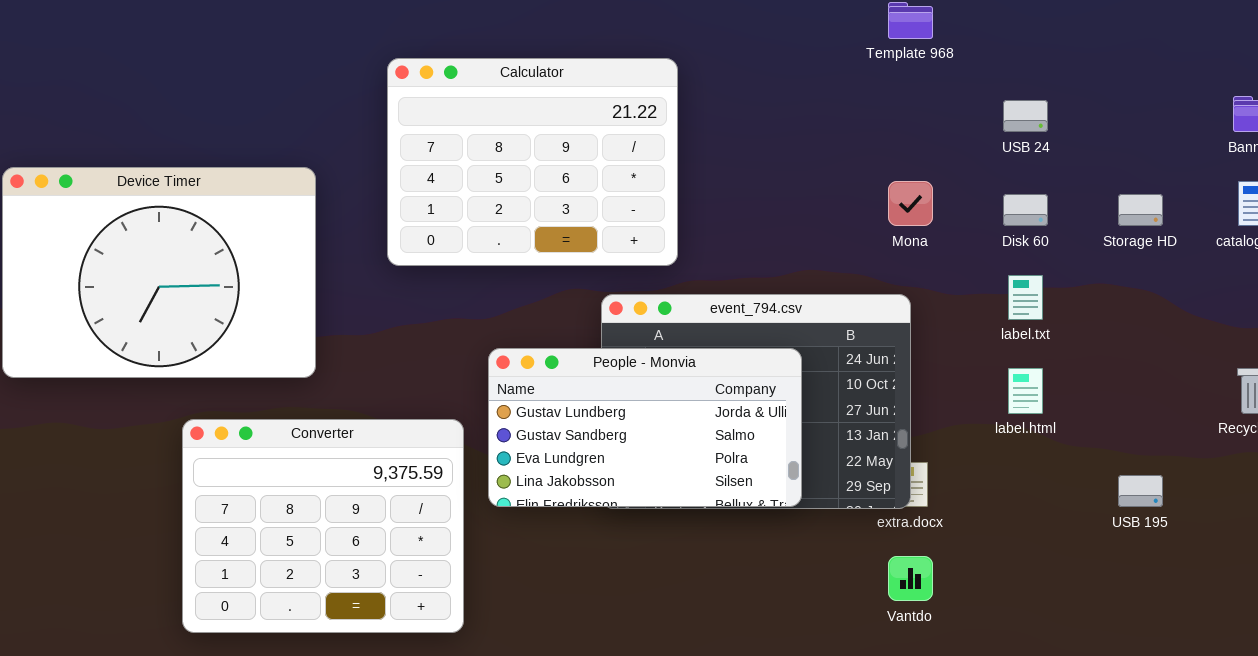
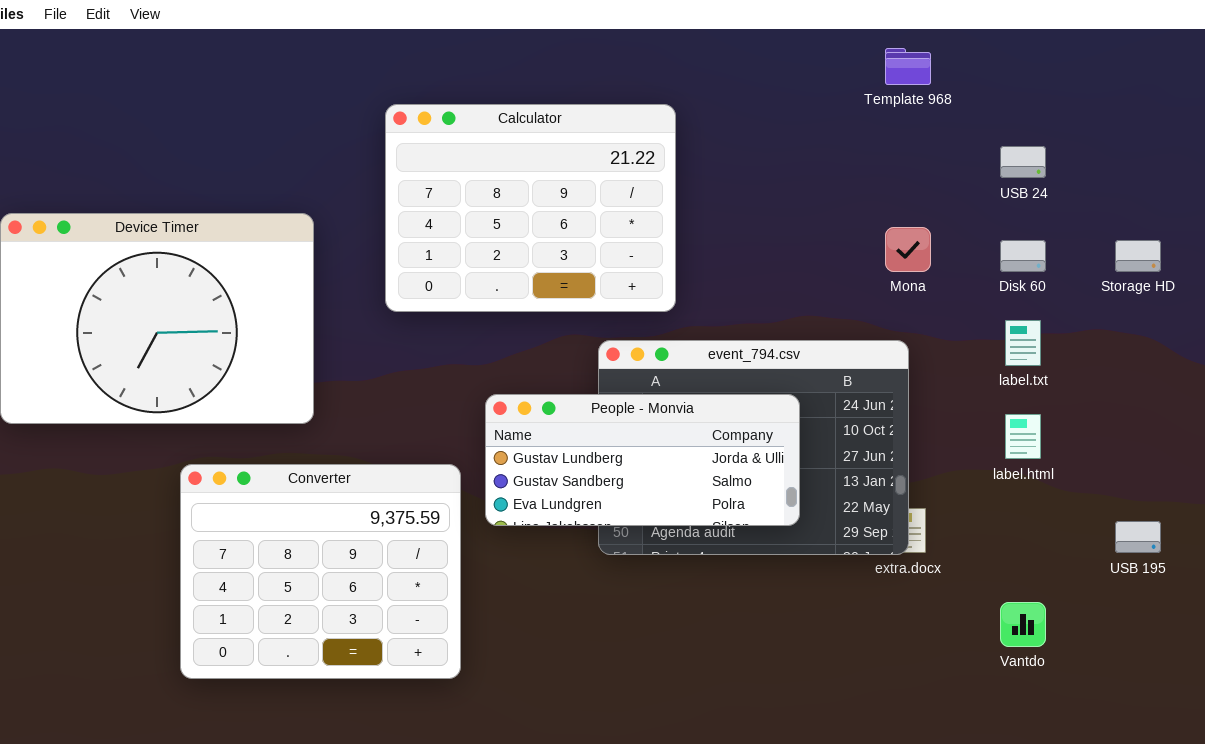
People - Monvia: [488,348,802,507] -> [485,394,800,526], resized
Vantdo: [888,556,933,601] -> [1000,602,1046,647], moved

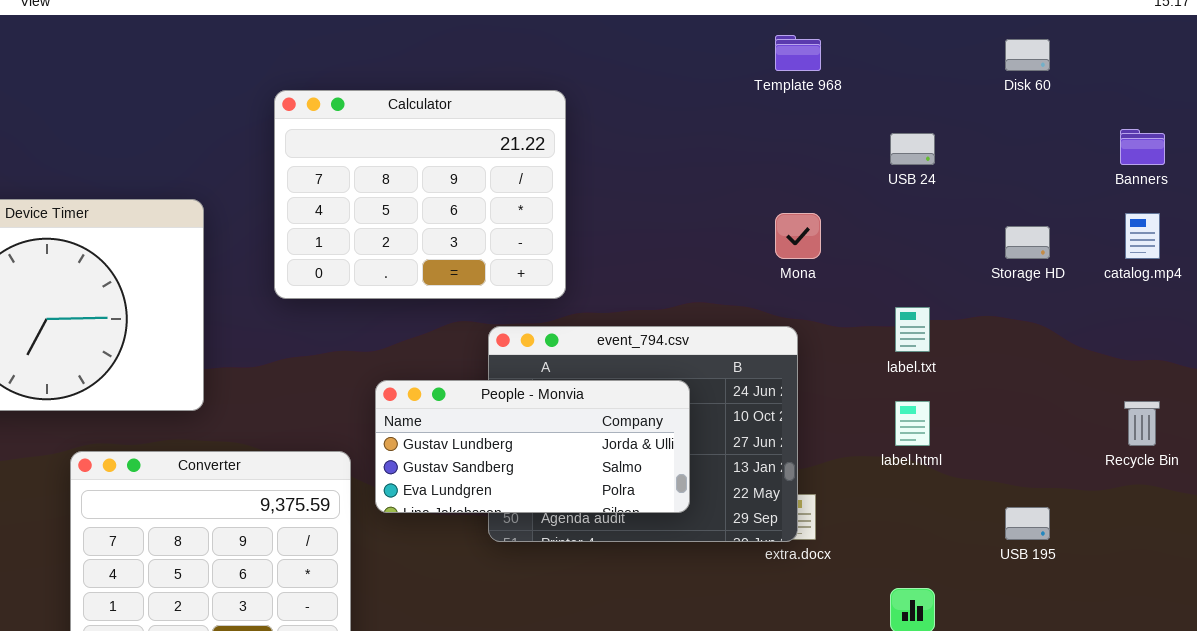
Disk 60: [1000,240,1046,272] -> [1005,39,1050,71], moved

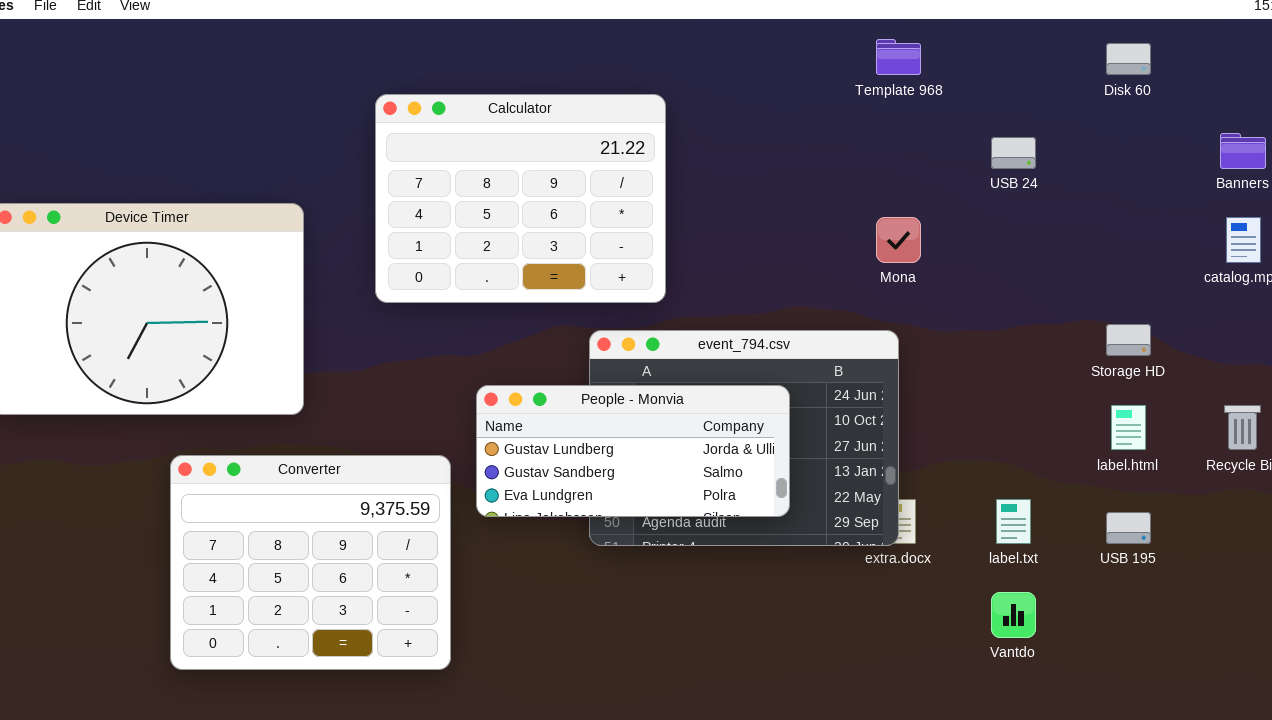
Storage HD: [1005,226,1050,259] -> [1106,324,1151,356], moved
label.txt: [895,307,930,352] -> [996,499,1031,544], moved
label.html: [895,401,930,446] -> [1111,405,1146,450], moved

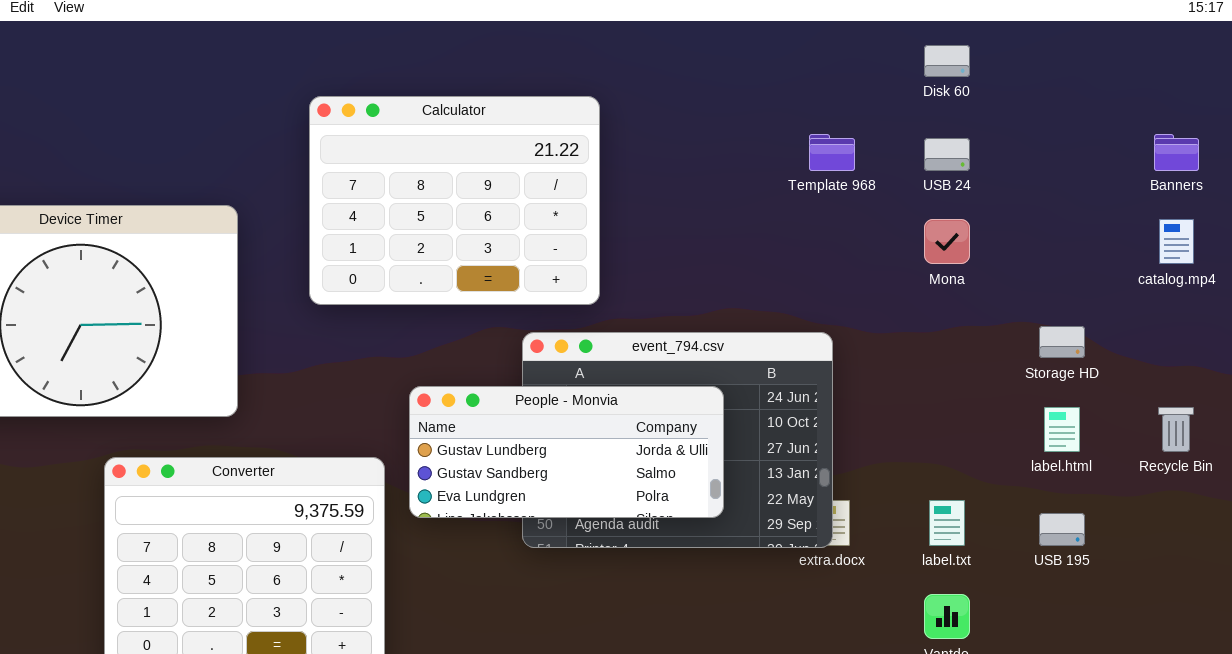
Template 968: [876,39,921,75] -> [809,134,855,171], moved
Disk 60: [1106,43,1151,75] -> [924,45,970,77], moved
Mona: [876,217,921,263] -> [924,219,970,264], moved

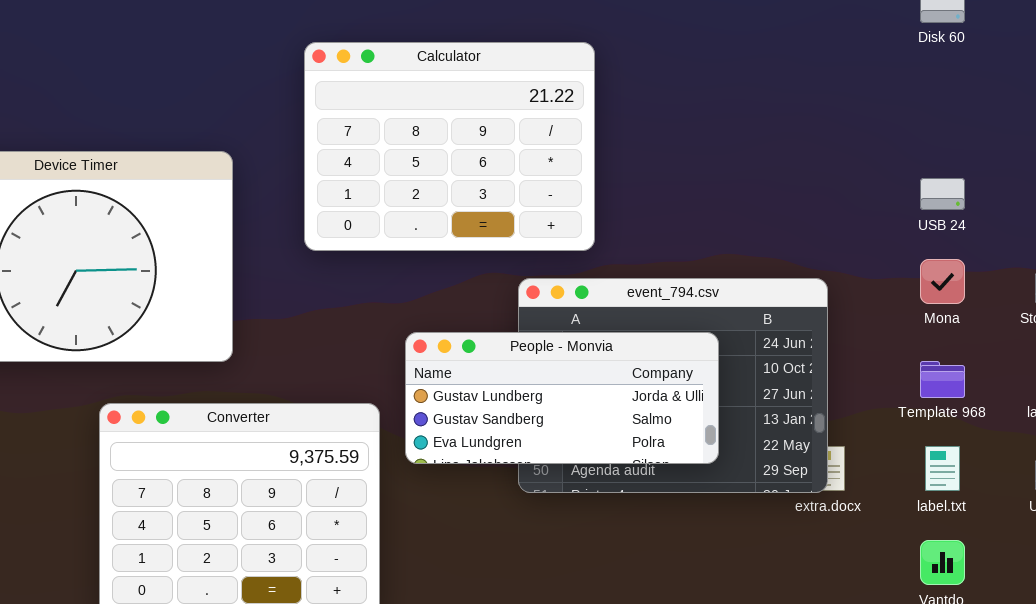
Template 968: [809,134,855,171] -> [920,361,965,398], moved
USB 24: [924,138,970,171] -> [920,178,965,210], moved
Mona: [924,219,970,264] -> [920,259,965,304], moved

